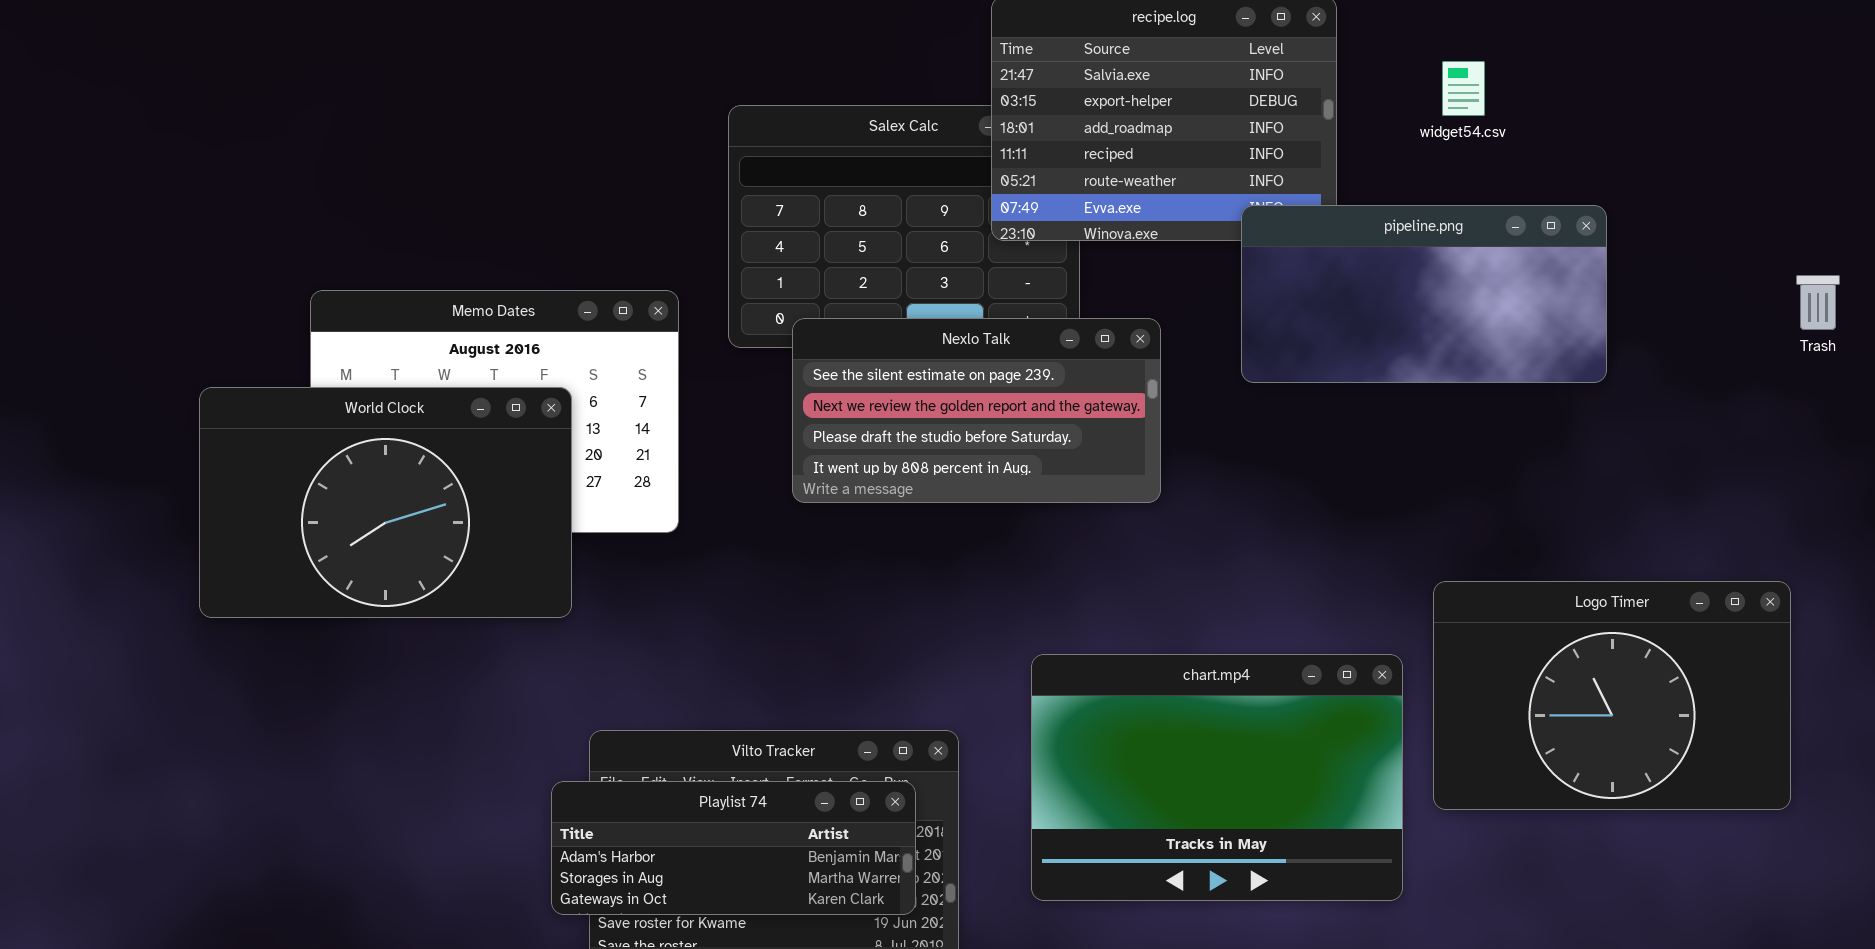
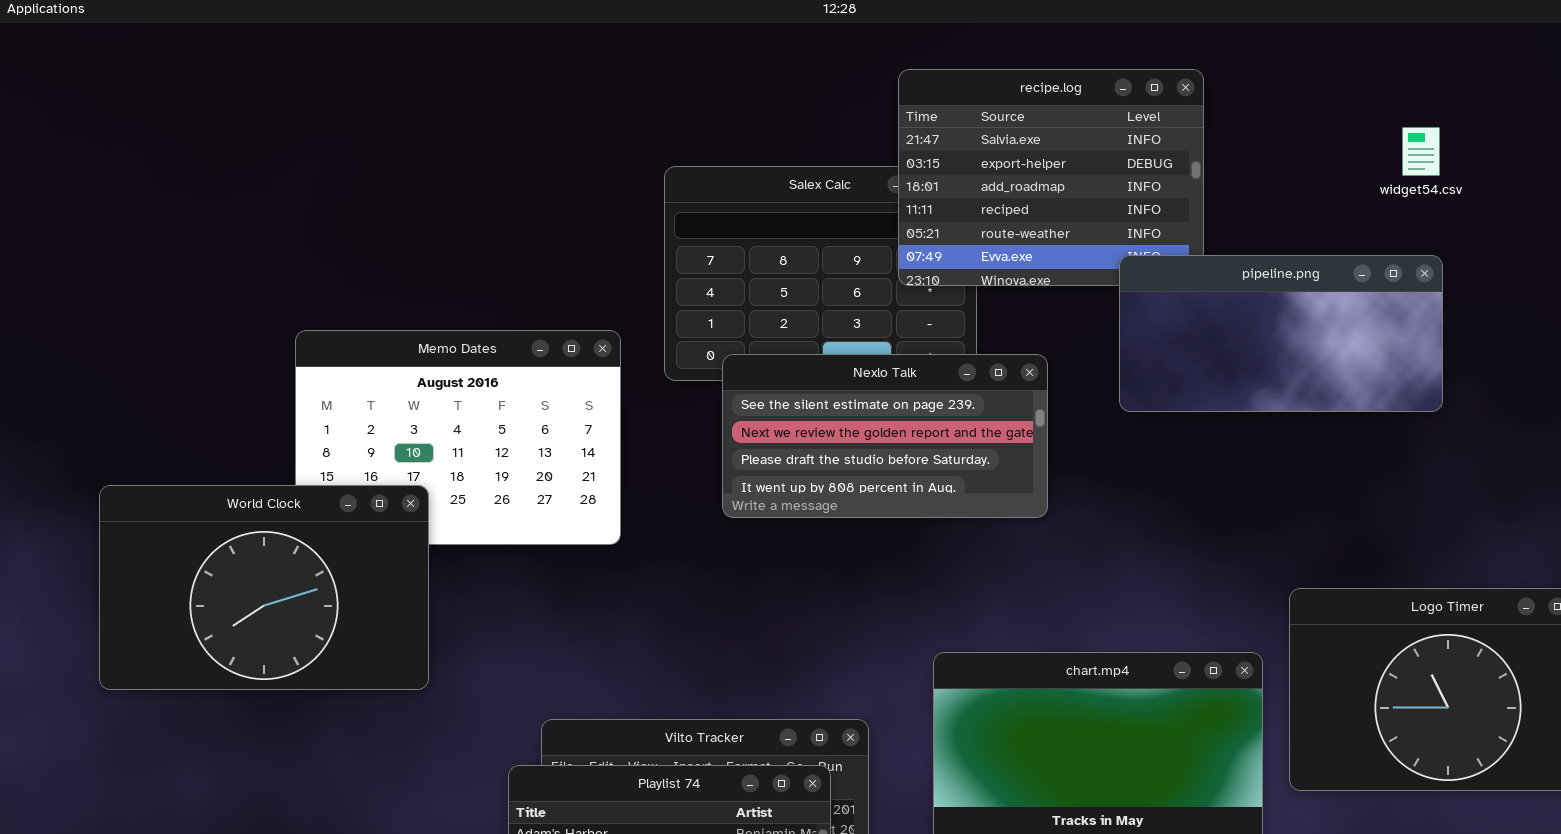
widget54.csv: [1442,61,1485,116] -> [1402,127,1440,176], moved
World Clock: [199,387,572,618] -> [99,485,429,690], moved

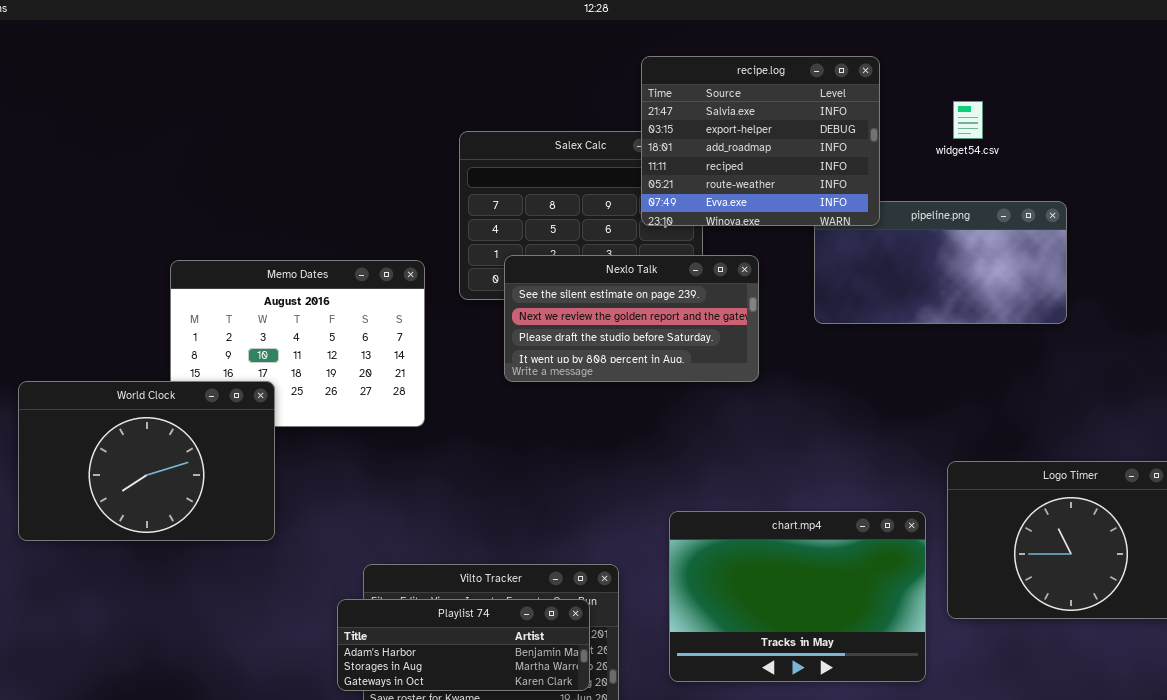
recipe.log: [898,69,1204,286] -> [641,56,880,226], raised
widget54.csv: [1402,127,1440,176] -> [953,101,983,139], moved
Nexlo Talk: [722,354,1048,518] -> [504,255,759,382], moved

